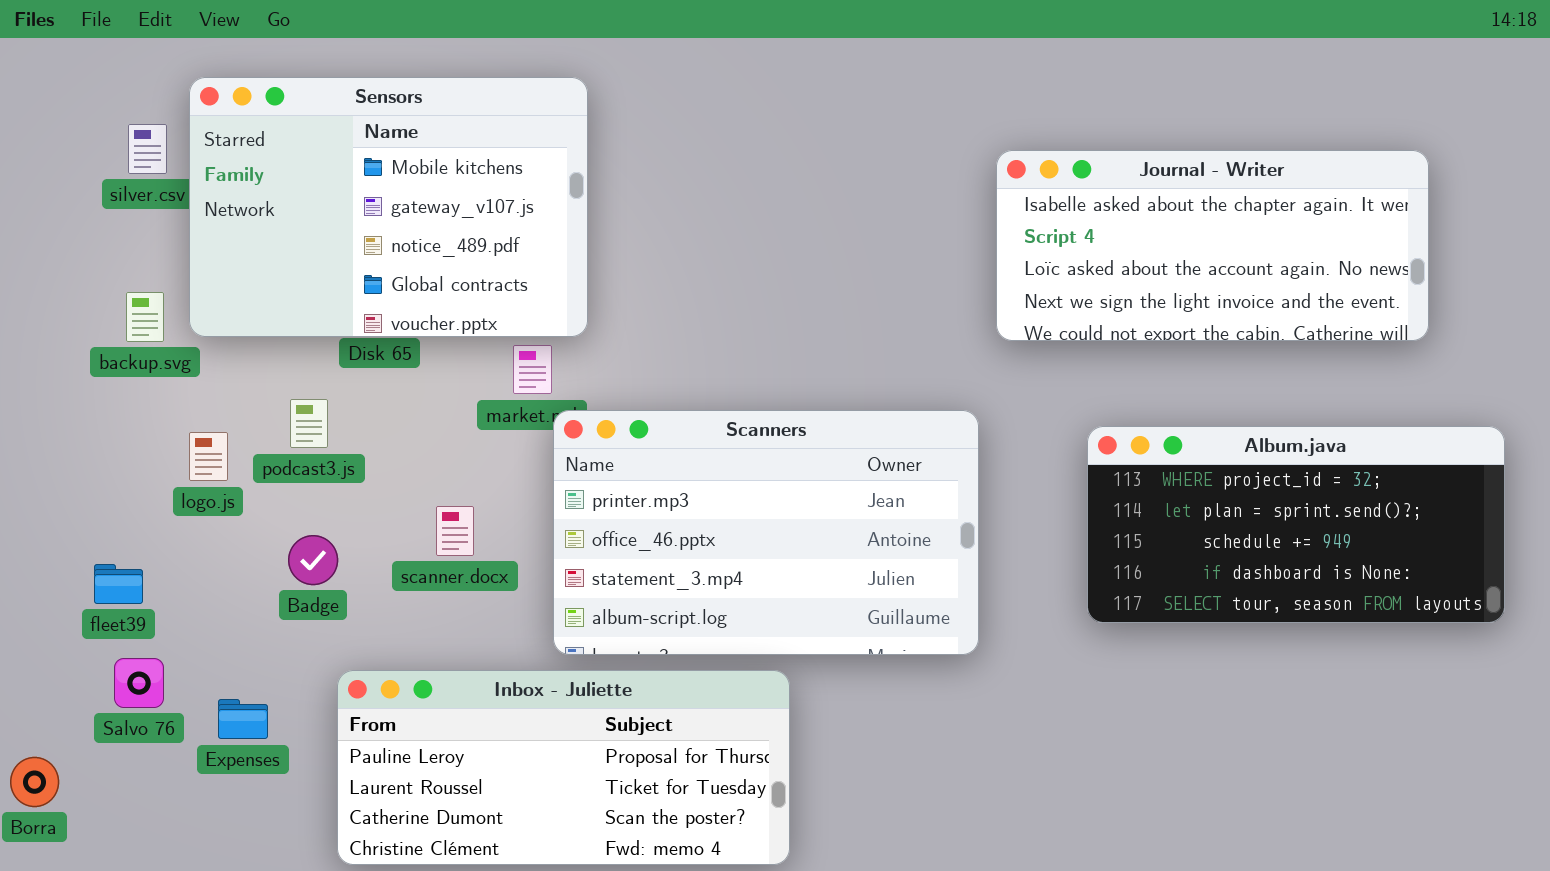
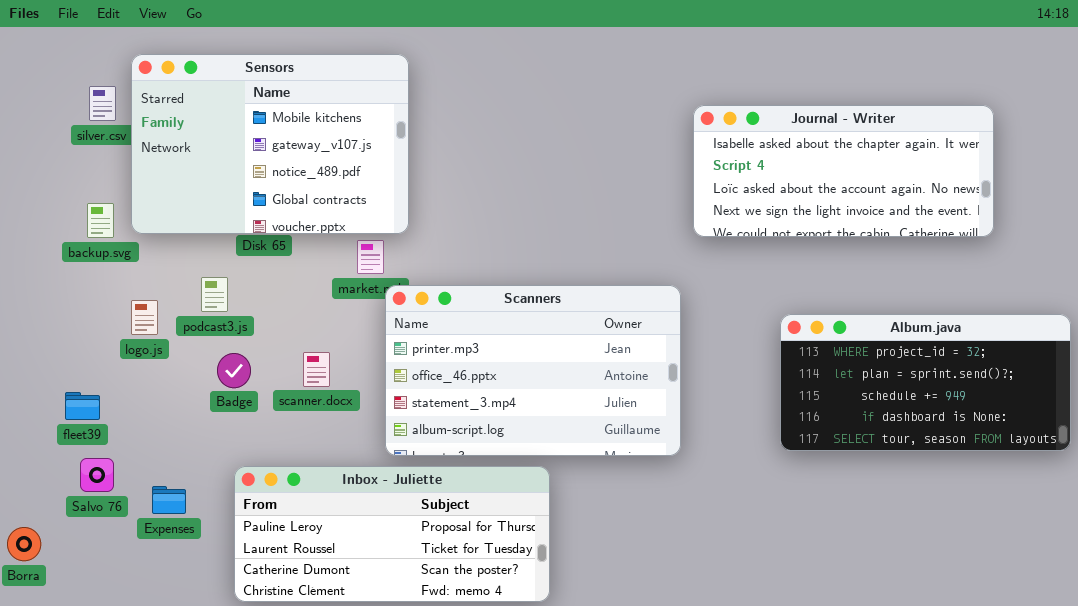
Album.java: [1087,426,1505,623] -> [780,314,1071,451], moved
Badge: [288,535,338,585] -> [217,353,251,388], moved

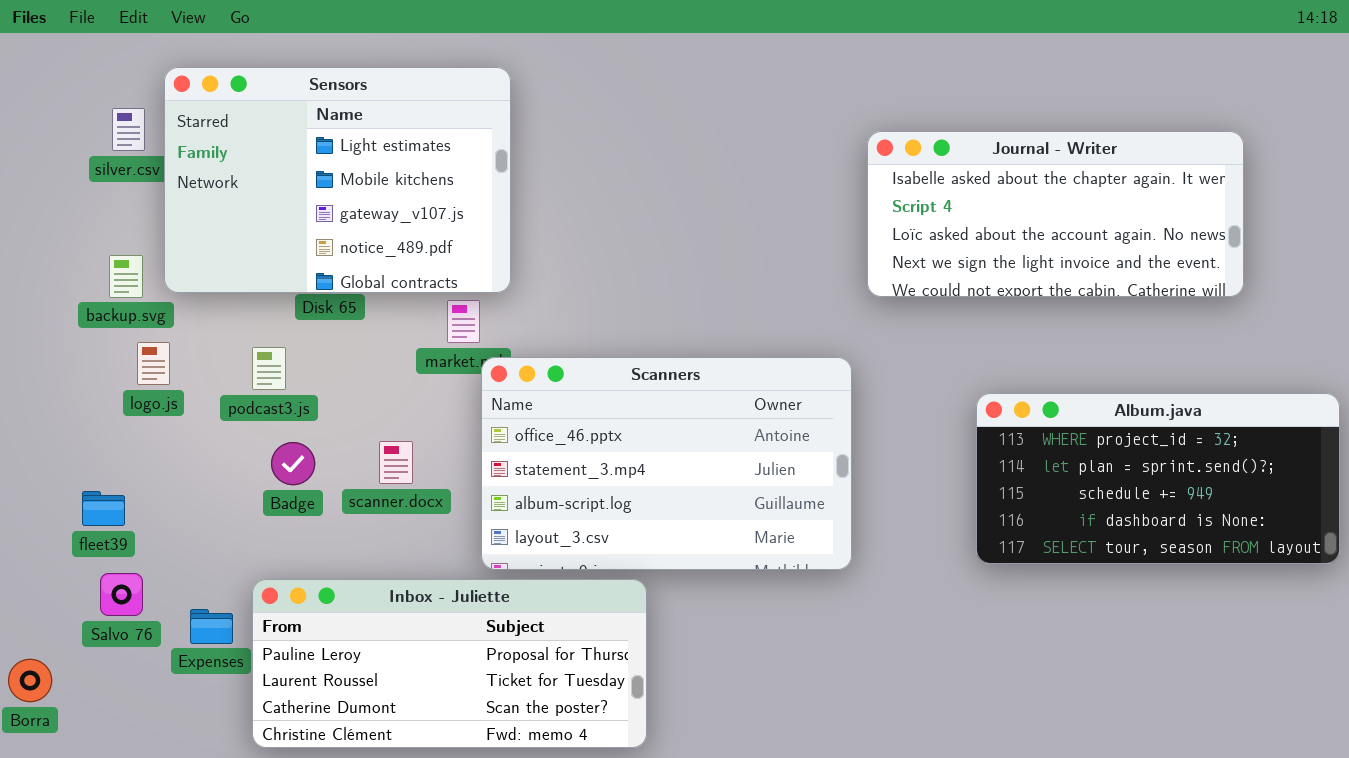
Sensors: [131,54,409,234] -> [164,67,511,293], scrolled up 1 row
Scanners: [385,285,681,456] -> [481,357,852,570], scrolled down 1 row
logo.js: [131,300,158,335] -> [137,342,170,385], moved
Inbox - Juliette: [234,466,550,602] -> [252,579,647,748], moved

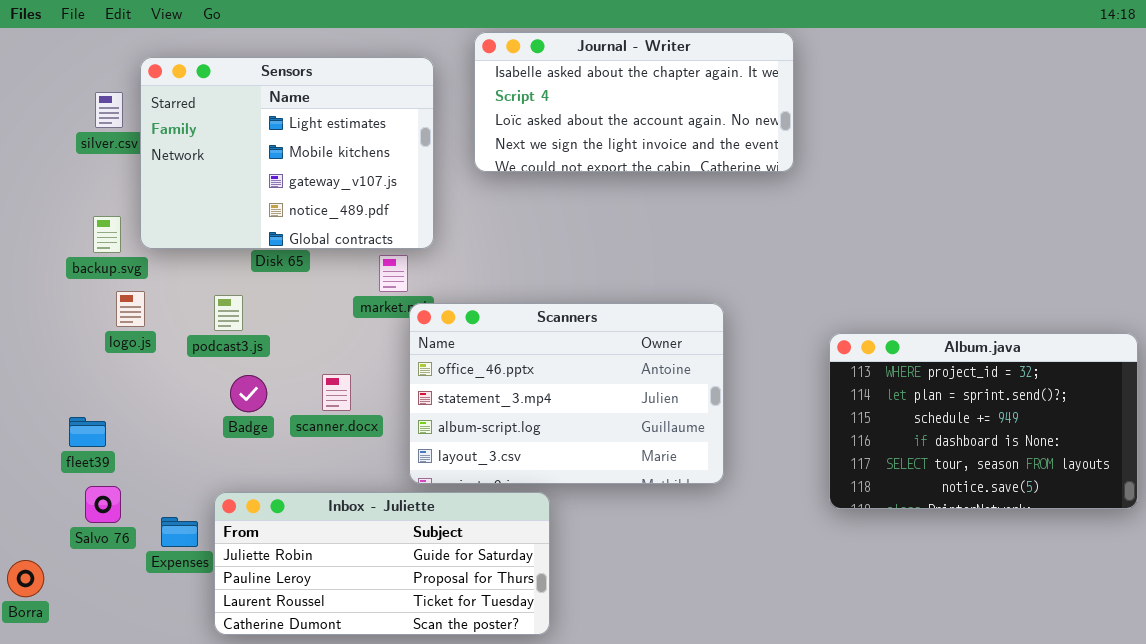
Journal - Writer: [867,131,1244,297] -> [474,32,794,172], moved
Album.java: [976,393,1340,564] -> [829,333,1138,509], resized
Inbox - Juliette: [252,579,647,748] -> [214,492,550,635], scrolled up 1 row

